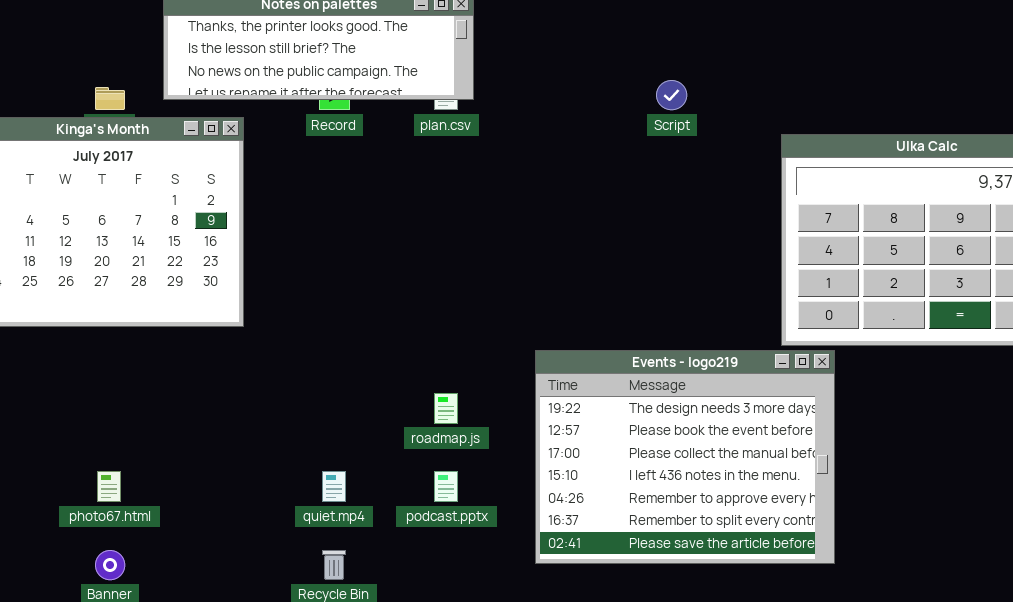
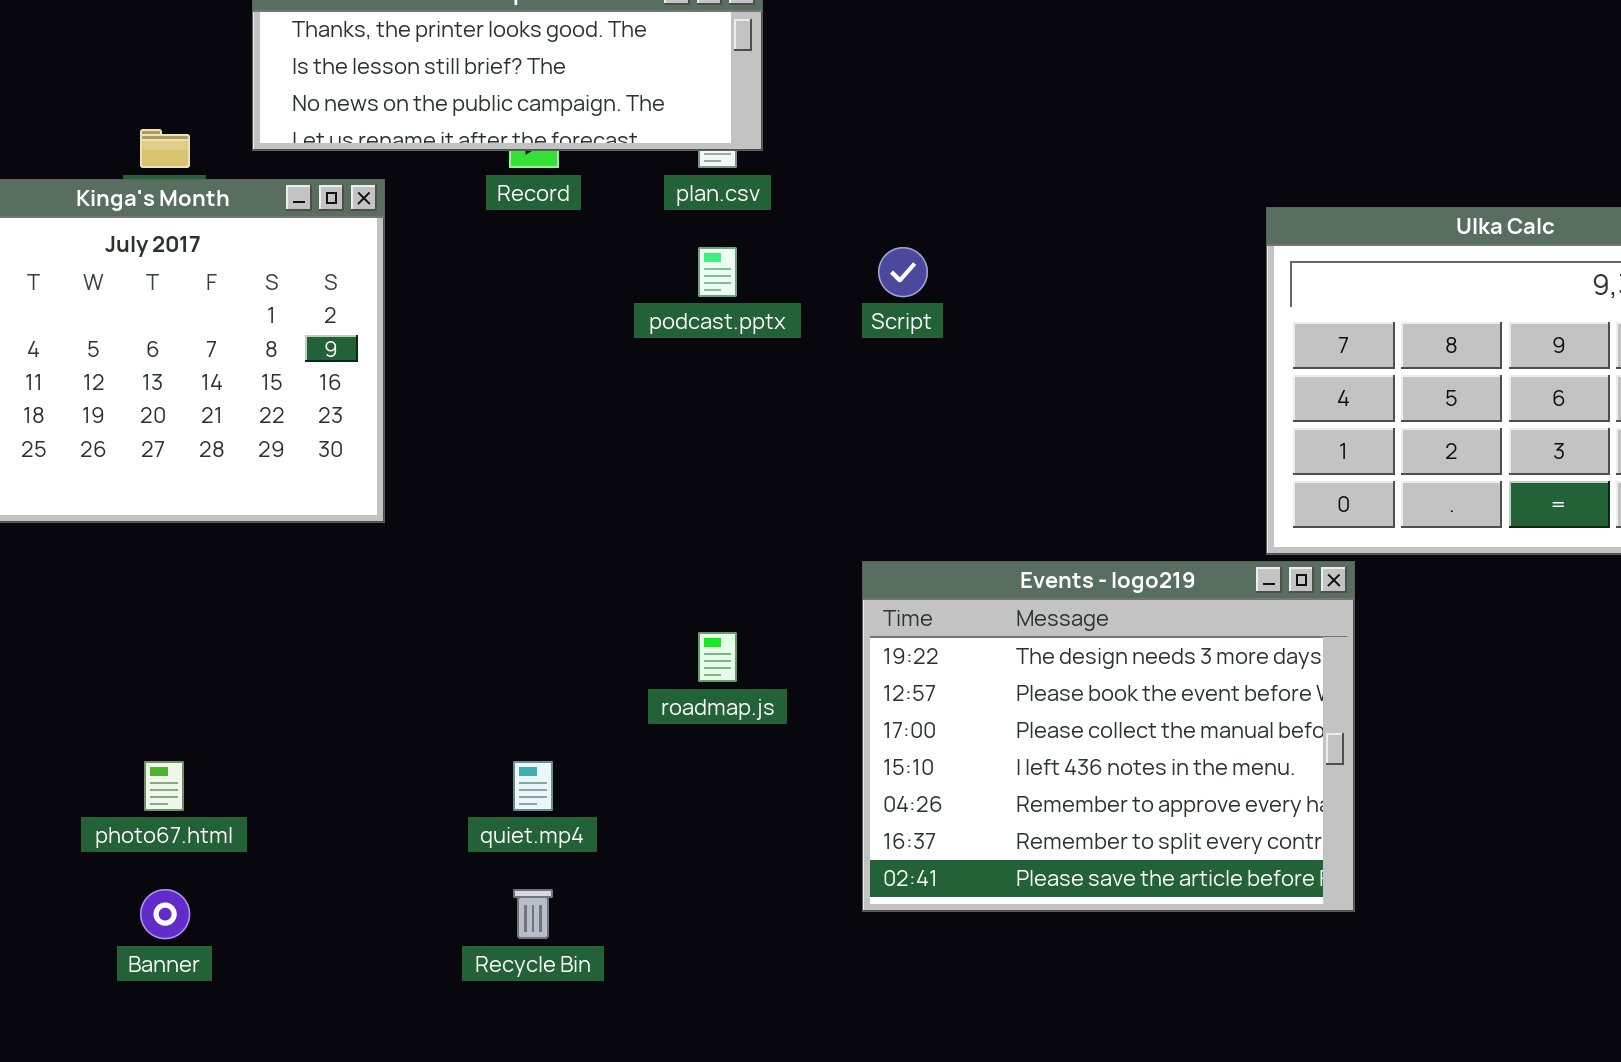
Script: [656,80,687,110] -> [878,247,928,297], moved
podcast.pptx: [434,471,458,502] -> [698,247,737,297], moved

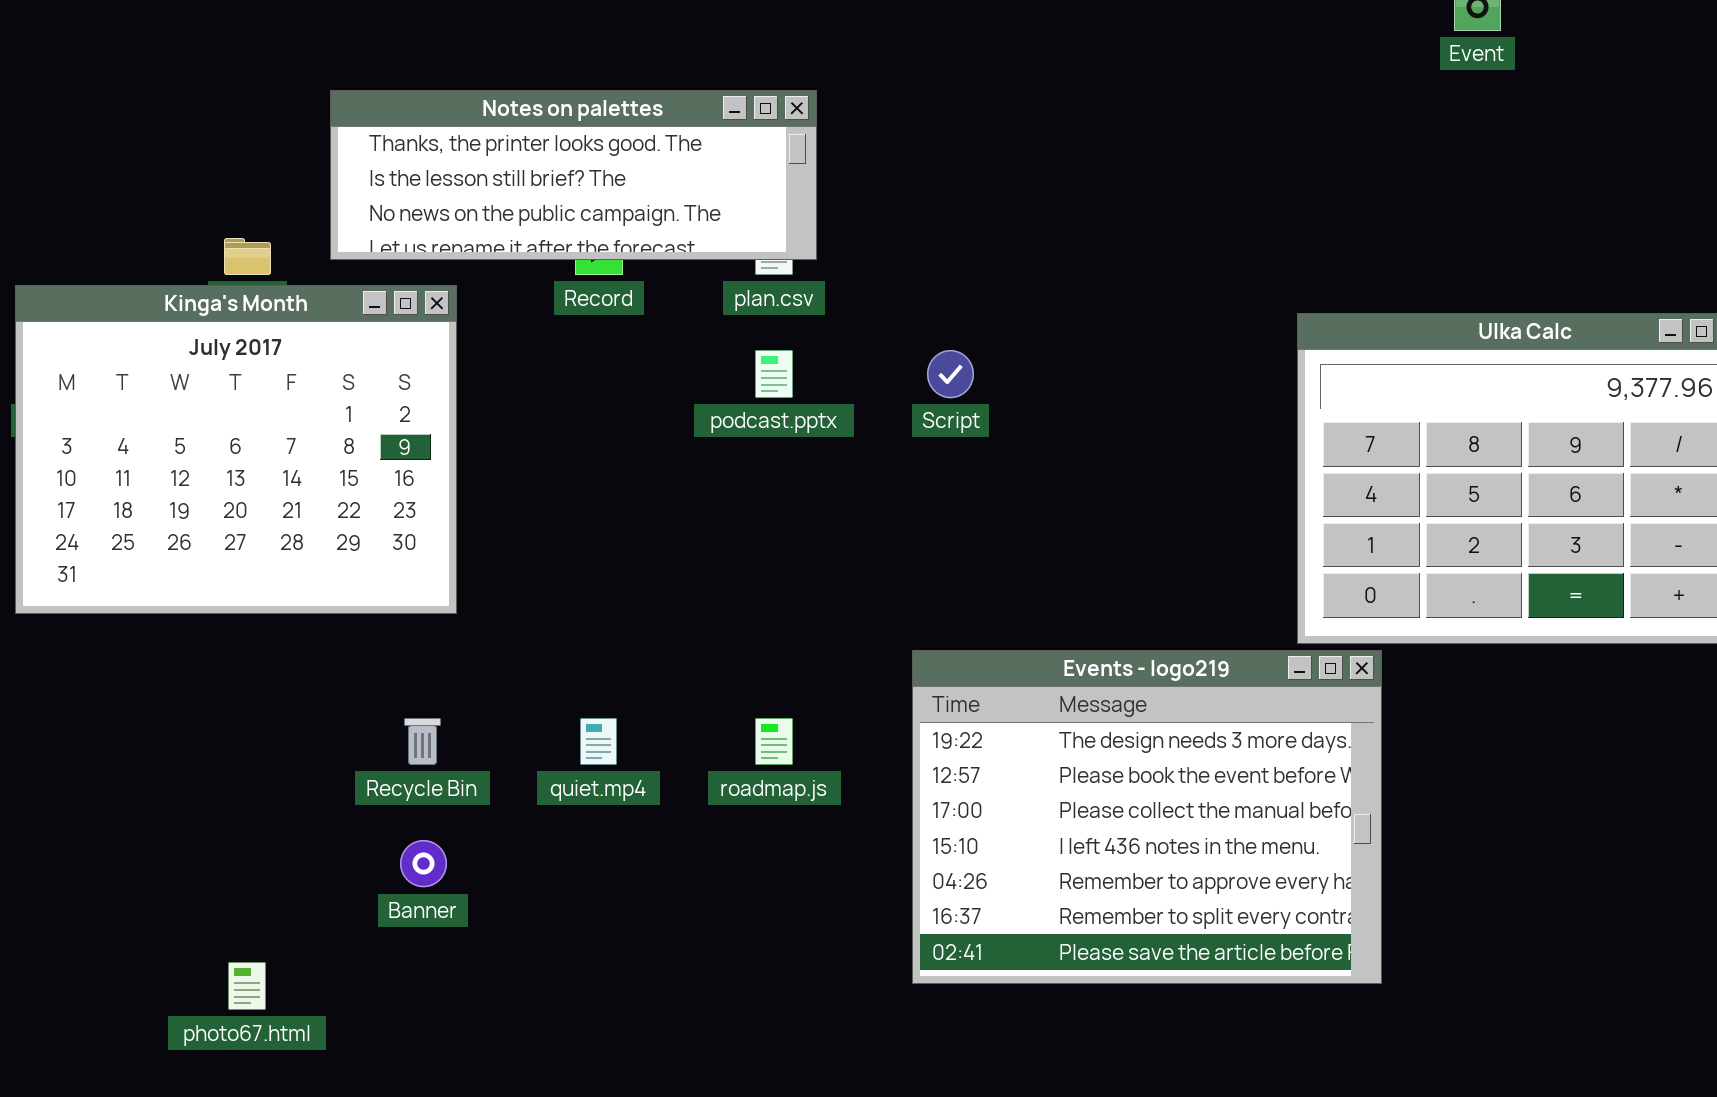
photo67.html: [144,761,184,811] -> [228,962,266,1010], moved
quiet.mp4: [513,761,553,811] -> [580,718,617,765], moved
Banner: [140,889,190,939] -> [400,840,447,887], moved
Recycle Bin: [513,889,553,939] -> [404,718,441,765], moved

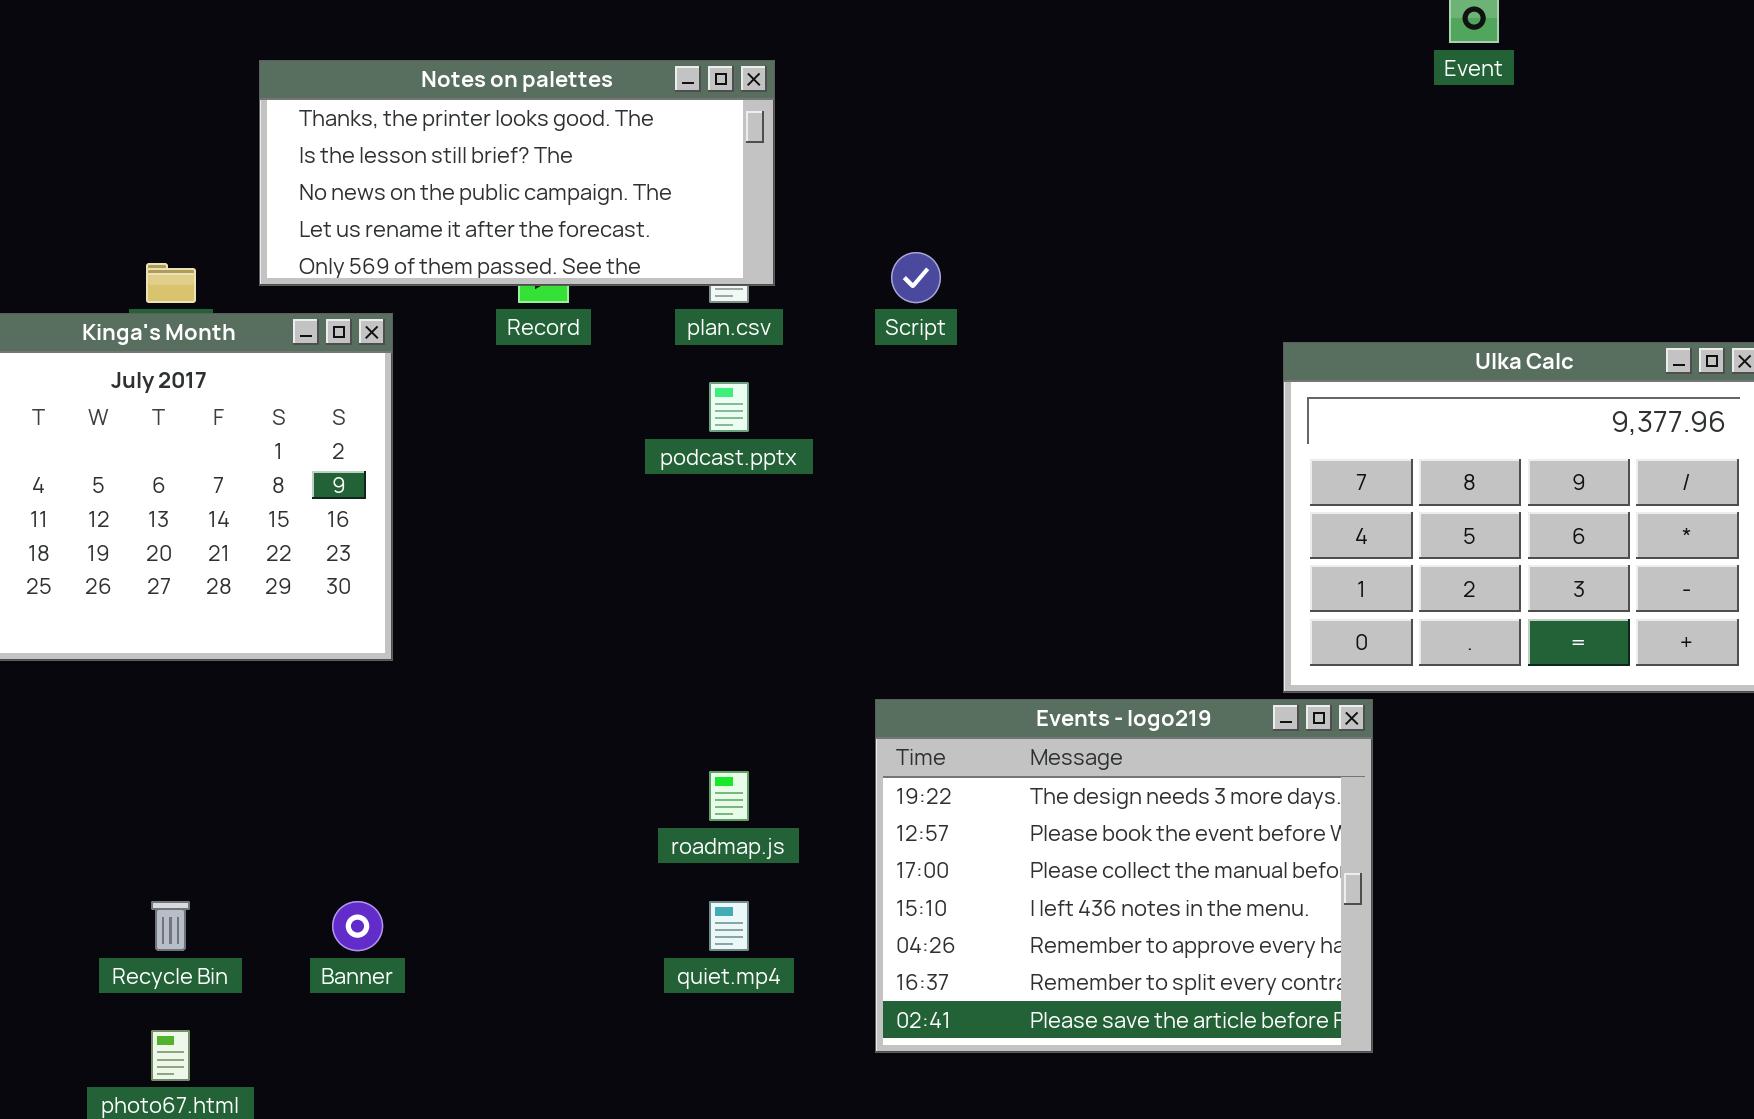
Notes on palettes: [330,90,817,260] -> [259,60,775,286], resized
Script: [927,350,974,398] -> [891,252,941,303], moved
Recycle Bin: [404,718,441,765] -> [151,901,190,951], moved
quiet.mp4: [580,718,617,765] -> [709,901,749,951], moved

